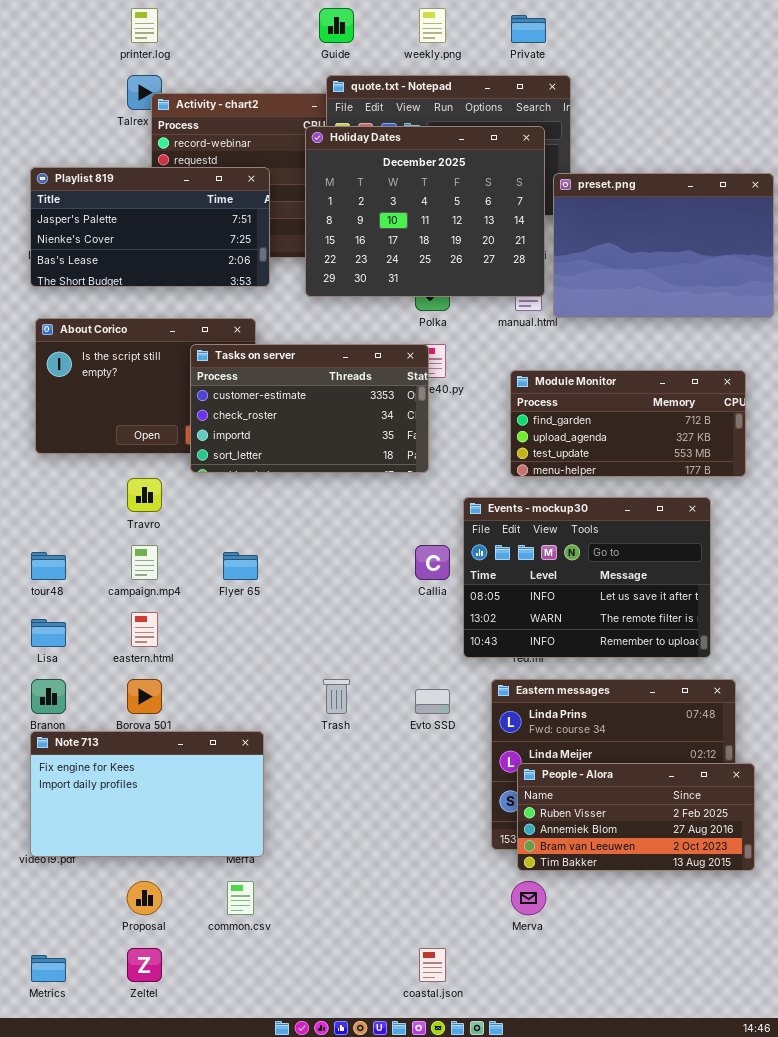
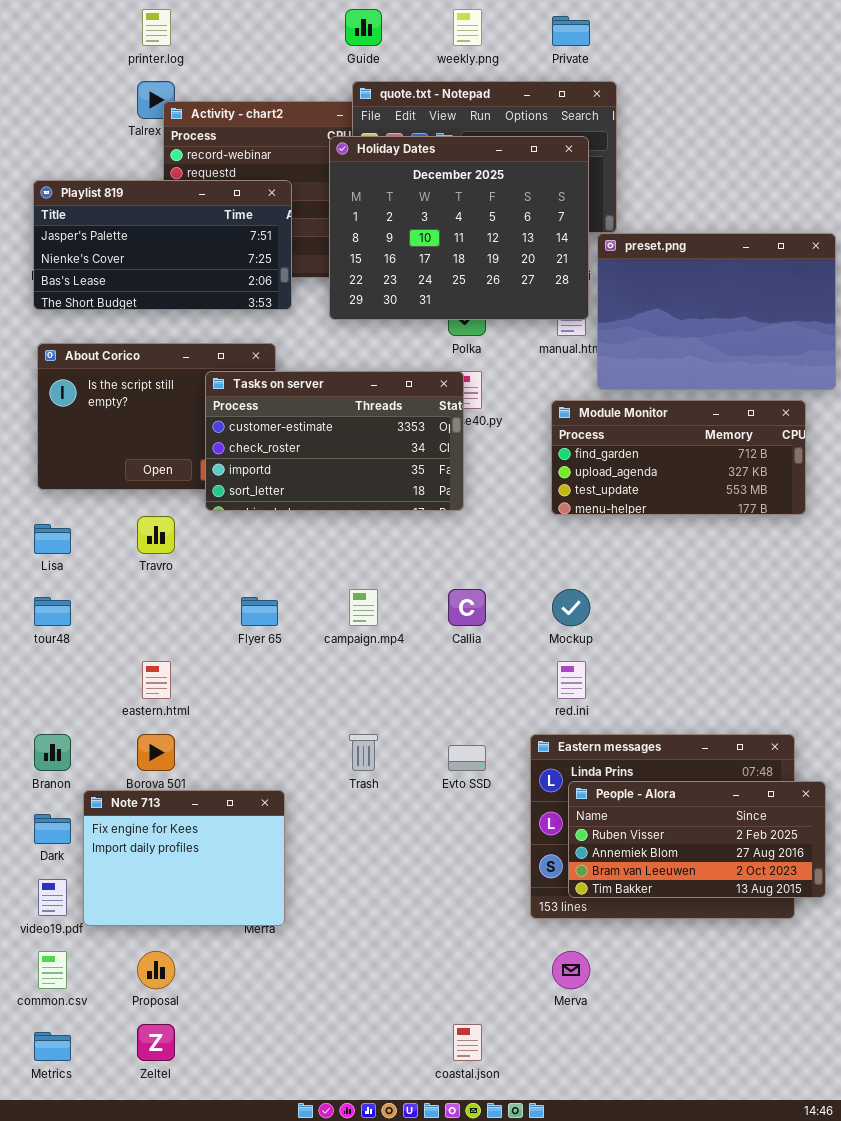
preset.png: [553,173,774,318] -> [597,233,836,390], moved
Events - mockup30: [463,497,711,658] -> none, closed
campaign.mp4: [131,545,158,580] -> [349,589,378,626], moved
Lisa: [31,619,66,647] -> [34,524,71,554], moved
Note 713: [30,731,264,857] -> [83,790,285,926], resized
People - Alora: [517,763,755,871] -> [568,781,826,898], moved
common.csv: [227,881,254,915] -> [38,951,67,989], moved

